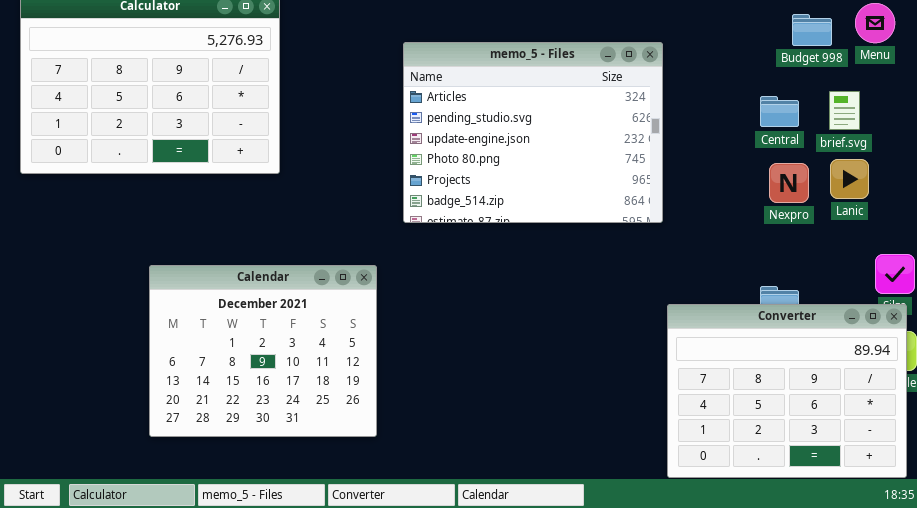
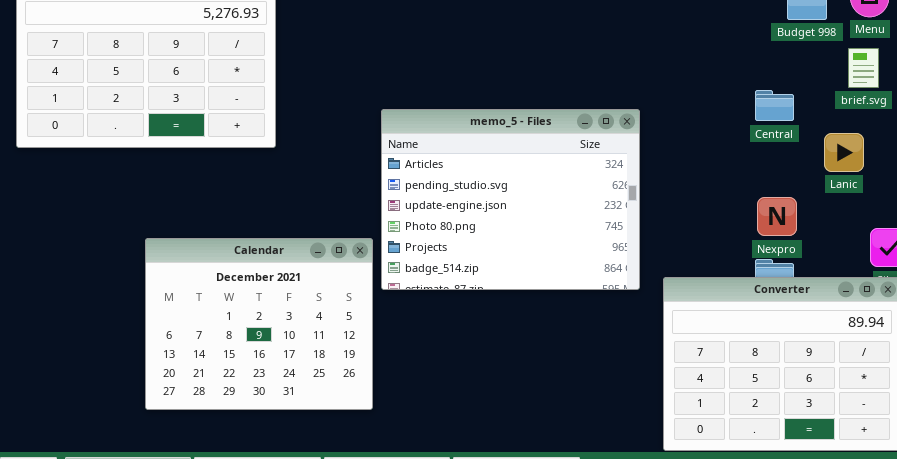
memo_5 - Files: [403,42,663,223] -> [381,109,640,290], moved
brief.svg: [829,91,860,130] -> [848,48,879,88], moved
Central: [760,96,799,127] -> [755,90,794,121], moved
Nexpro: [769,163,809,203] -> [757,197,797,236], moved

